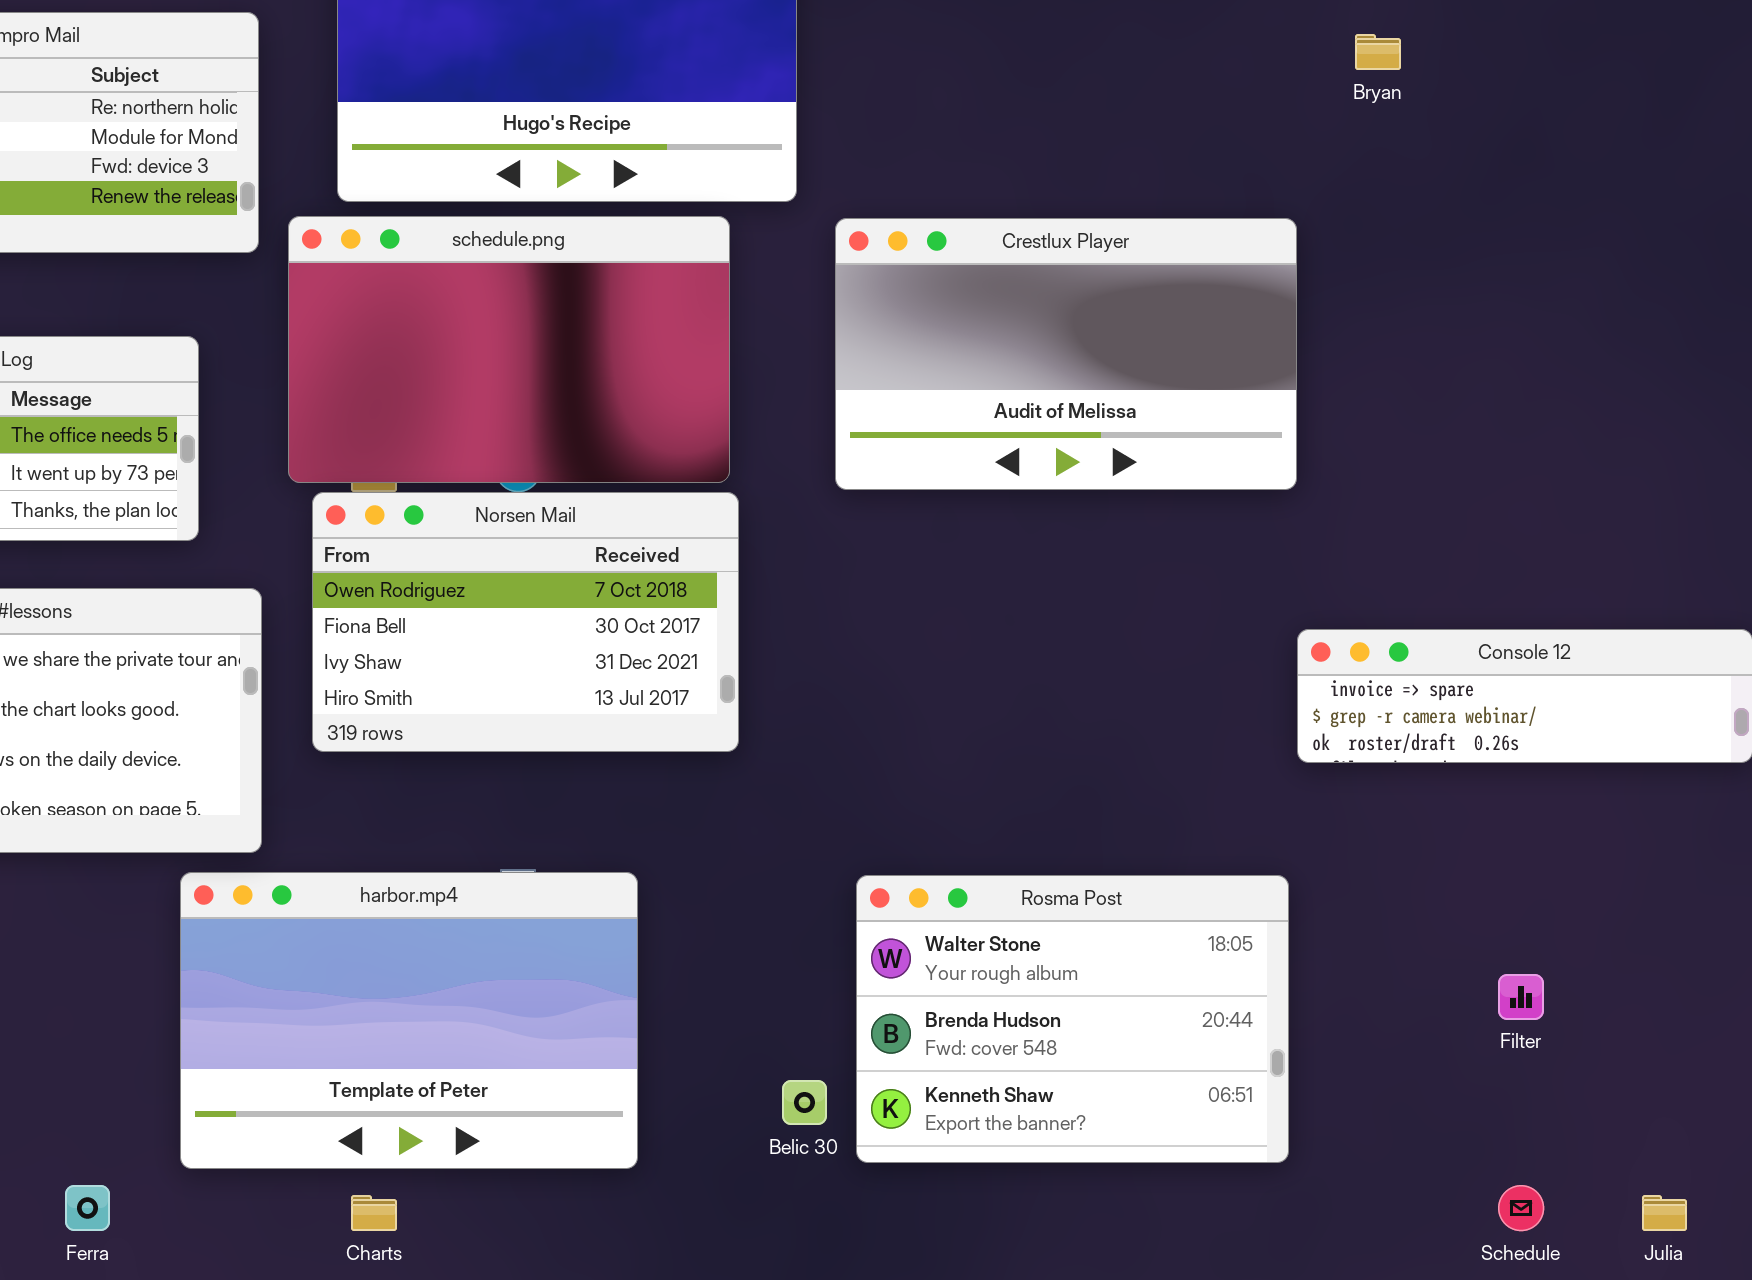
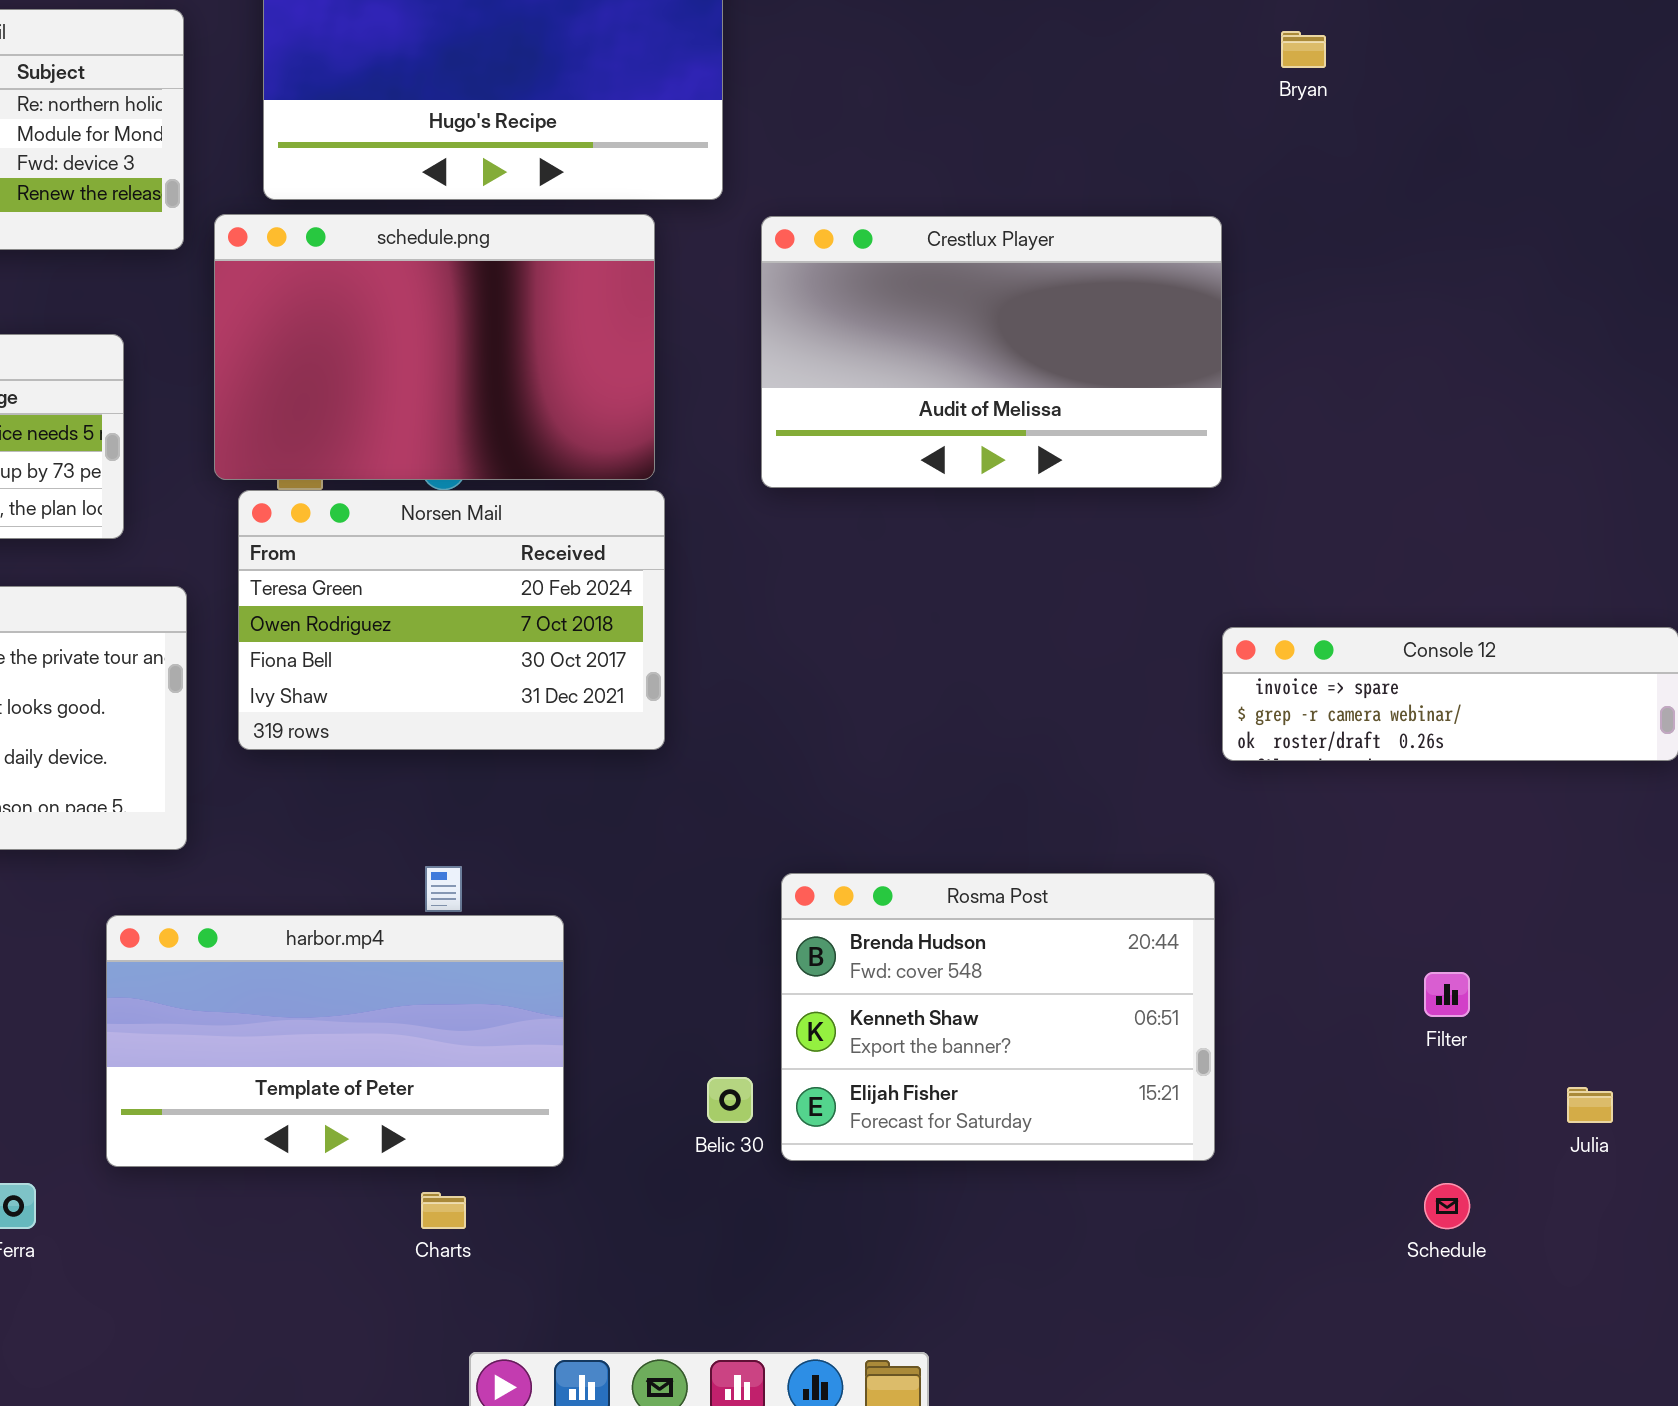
Norsen Mail: [312,492,739,752] -> [238,490,665,750], scrolled up 1 row
harbor.mp4: [180,872,638,1169] -> [106,915,564,1167], resized
Rosma Post: [856,875,1289,1163] -> [781,873,1215,1161], scrolled down 1 row
Charts: [351,1195,397,1231] -> [421,1192,466,1229], moved
Julia: [1642,1195,1687,1231] -> [1567,1087,1613,1123], moved

